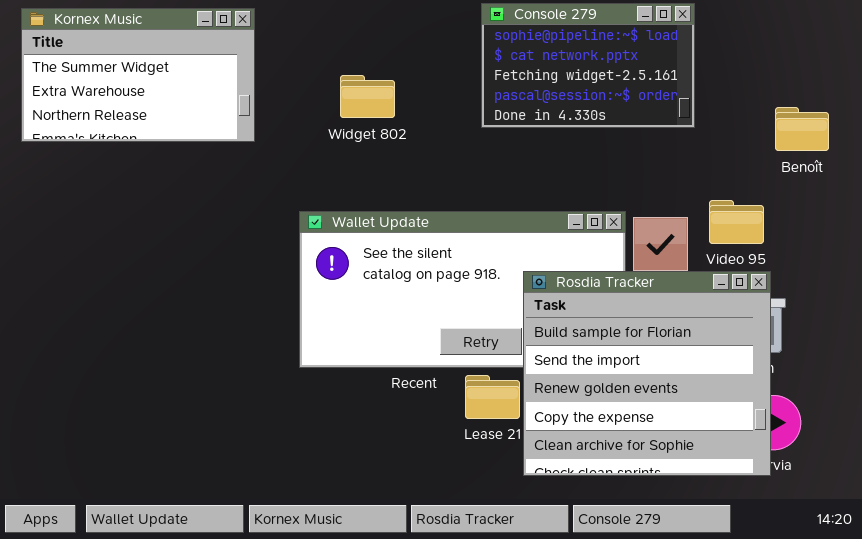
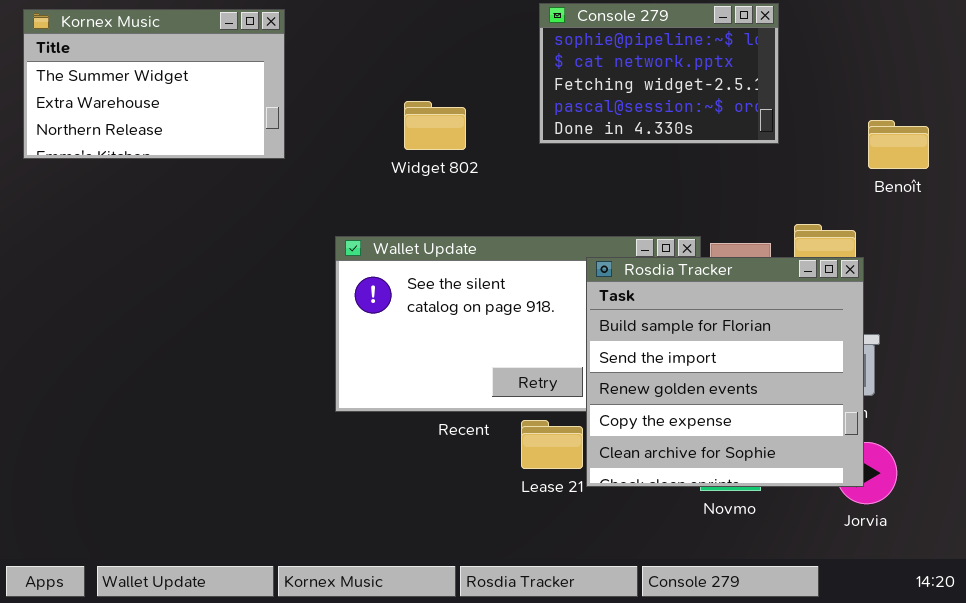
Widget 802: [340,75,395,118] -> [404,101,466,150], moved
Rosdia Tracker: [523,271,771,476] -> [586,257,864,487], moved

